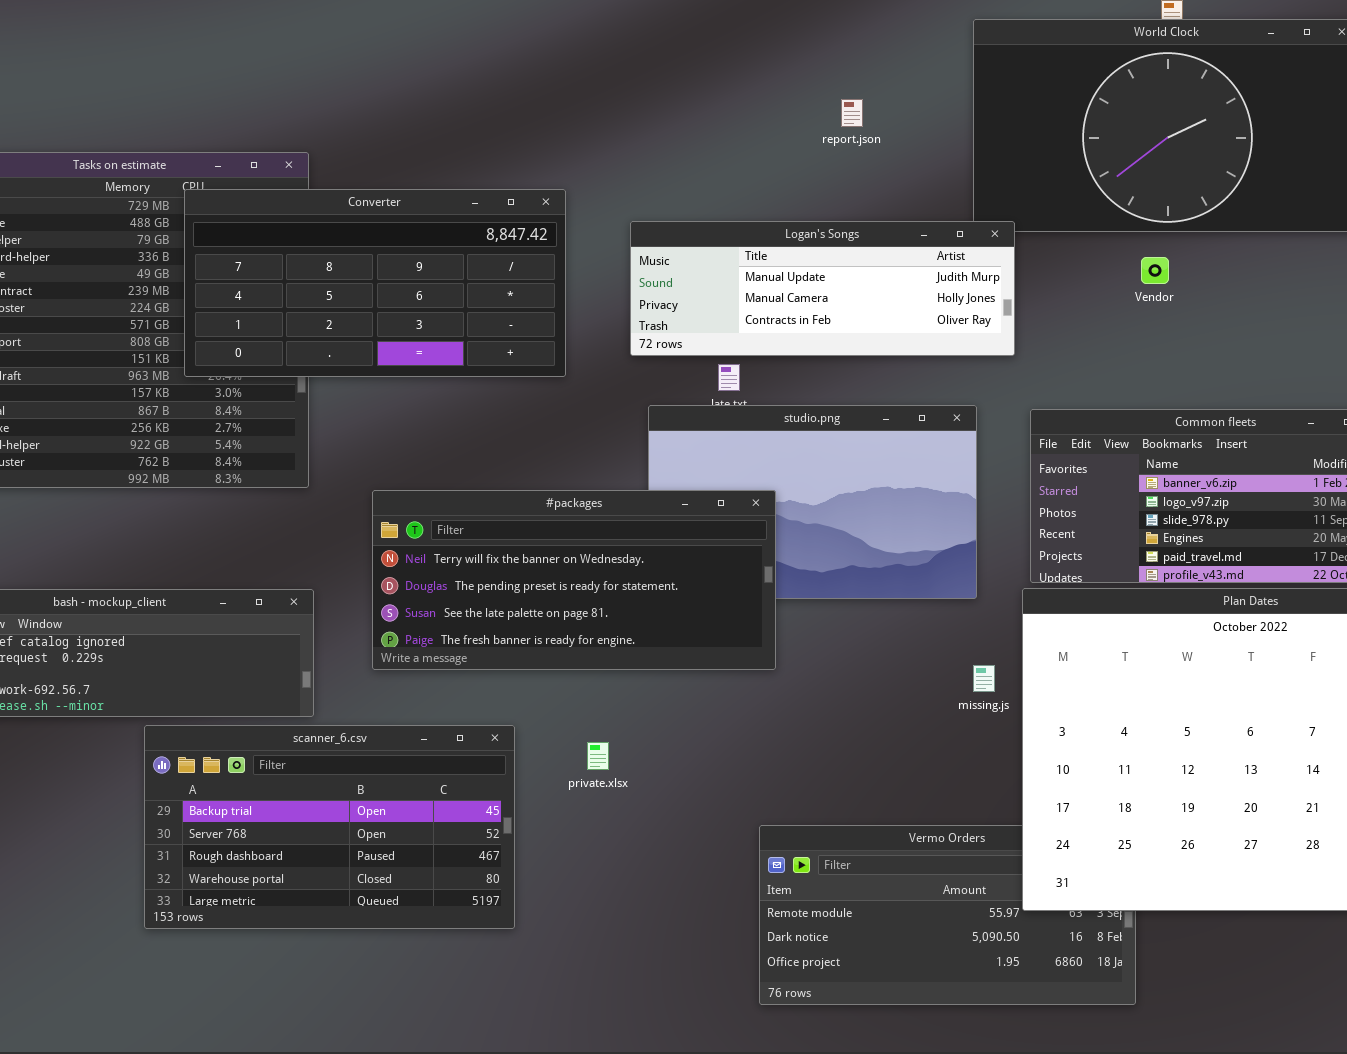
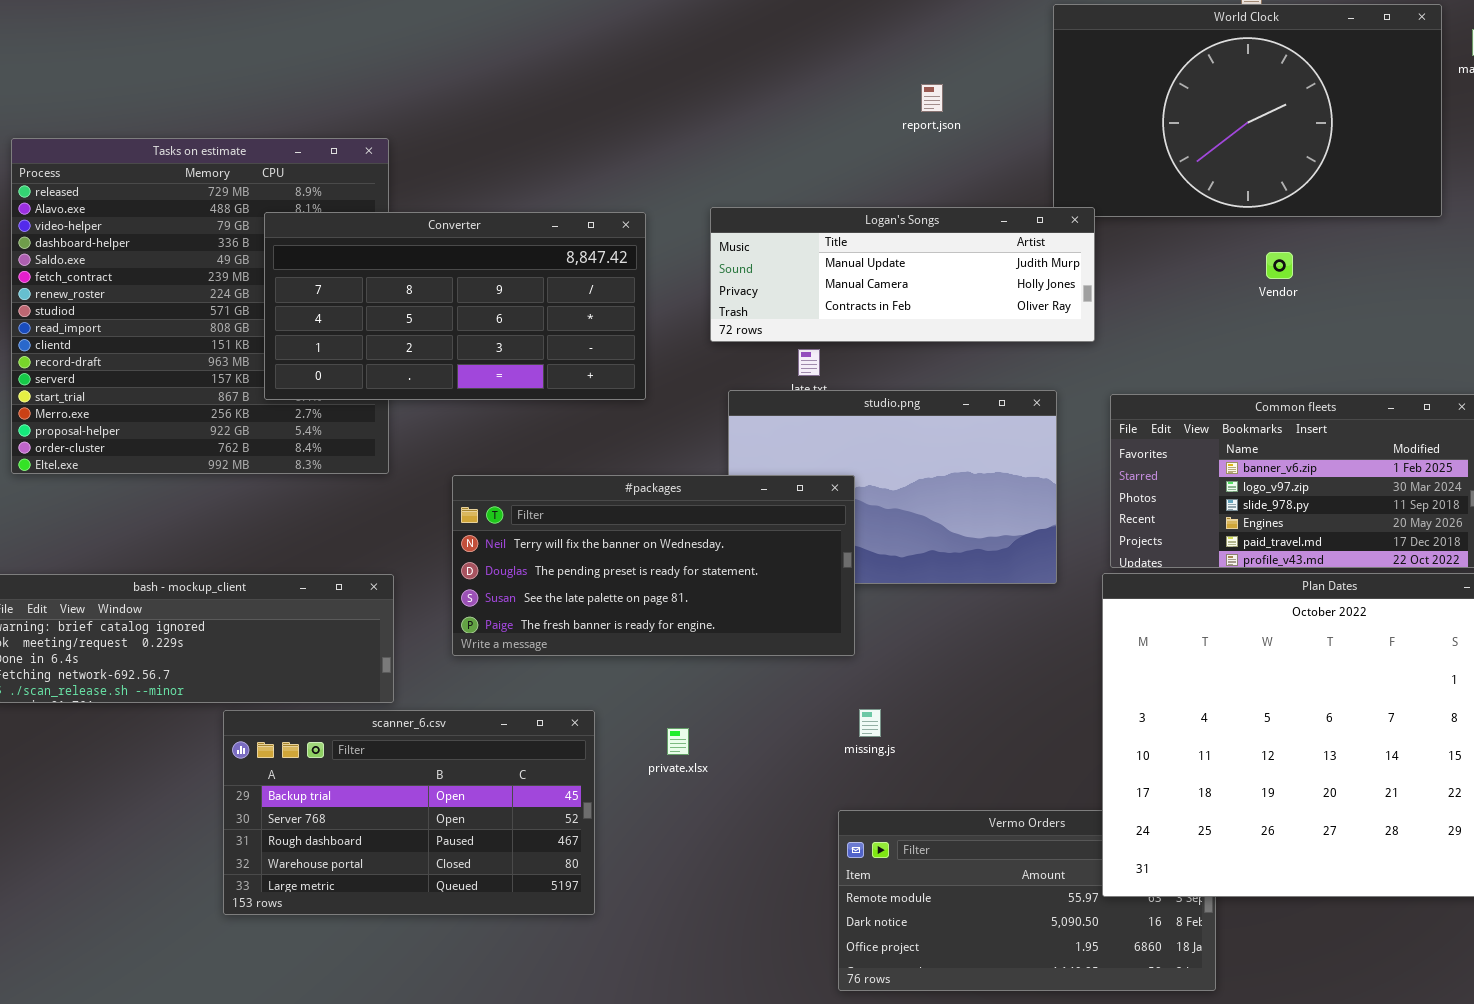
Converter: [184,189,566,377] -> [264,212,646,400], moved
Vendor: [1141,257,1169,284] -> [1266,252,1293,279], moved
missing.js: [973,665,995,692] -> [859,709,881,737], moved

